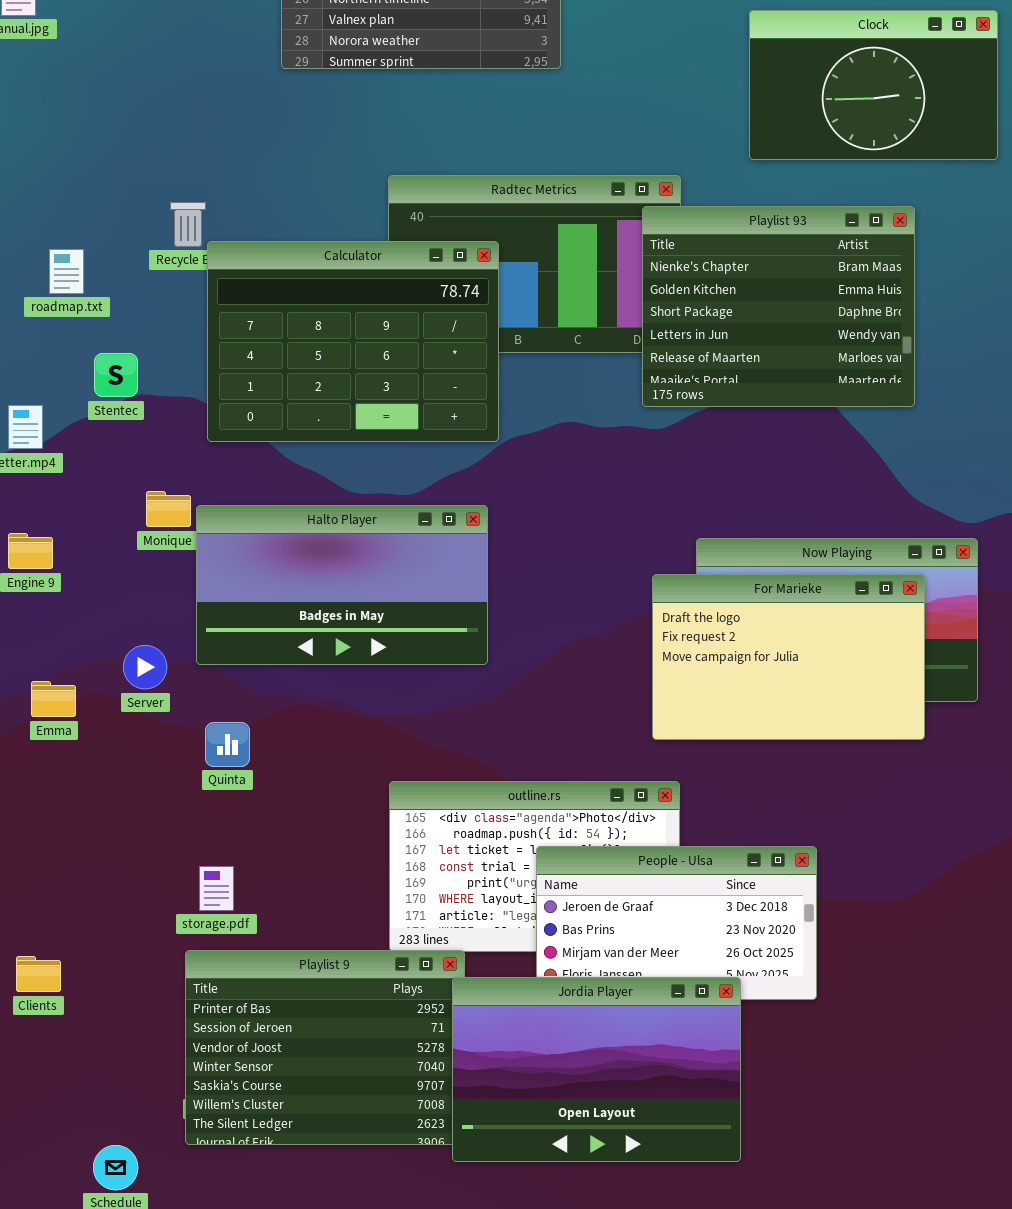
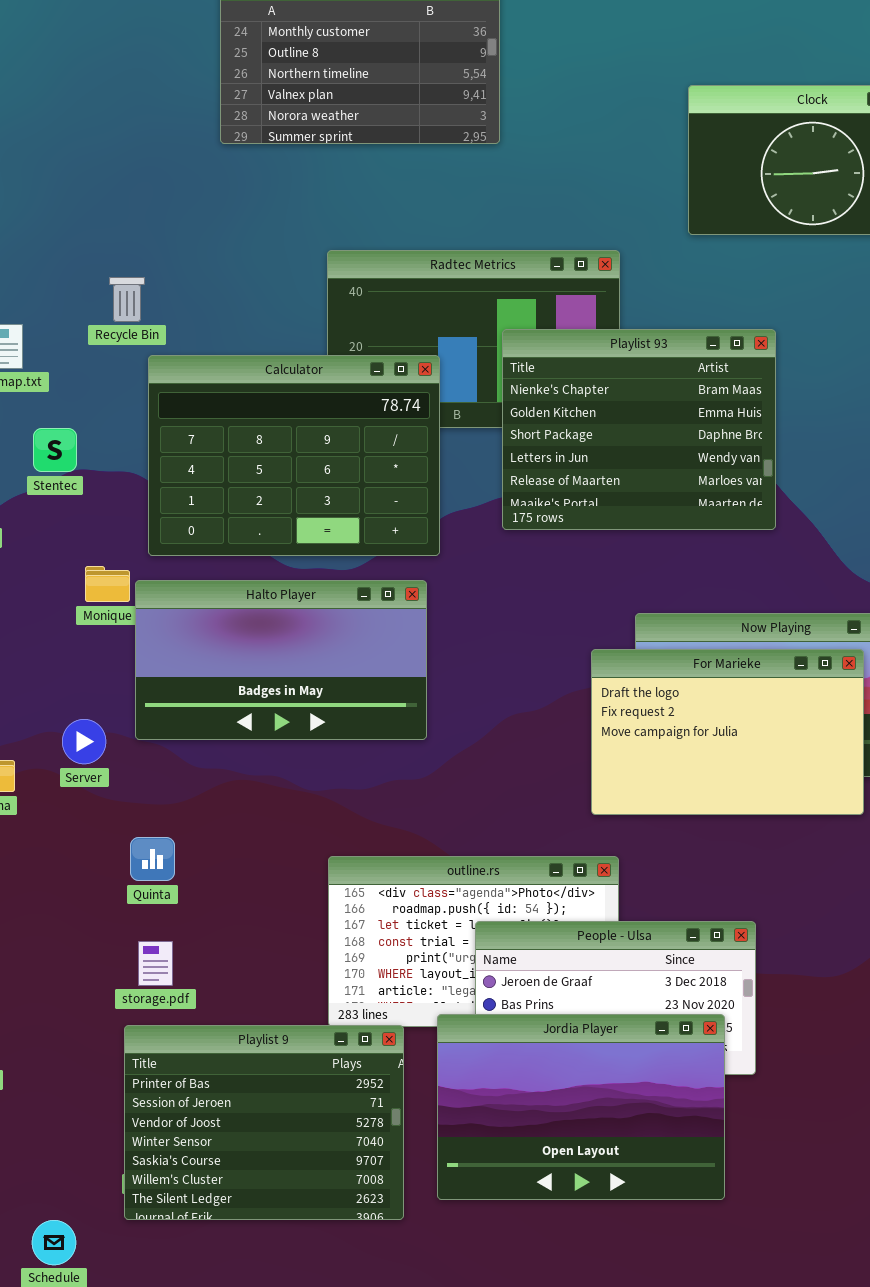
Playlist 93: [642,206,915,407] -> [502,329,776,530], moved
Calculator: [207,241,499,442] -> [148,355,440,556], moved
Quinta: [205,722,250,767] -> [130,837,175,881], moved
Jordia Player: [452,977,741,1162] -> [437,1014,725,1200], moved

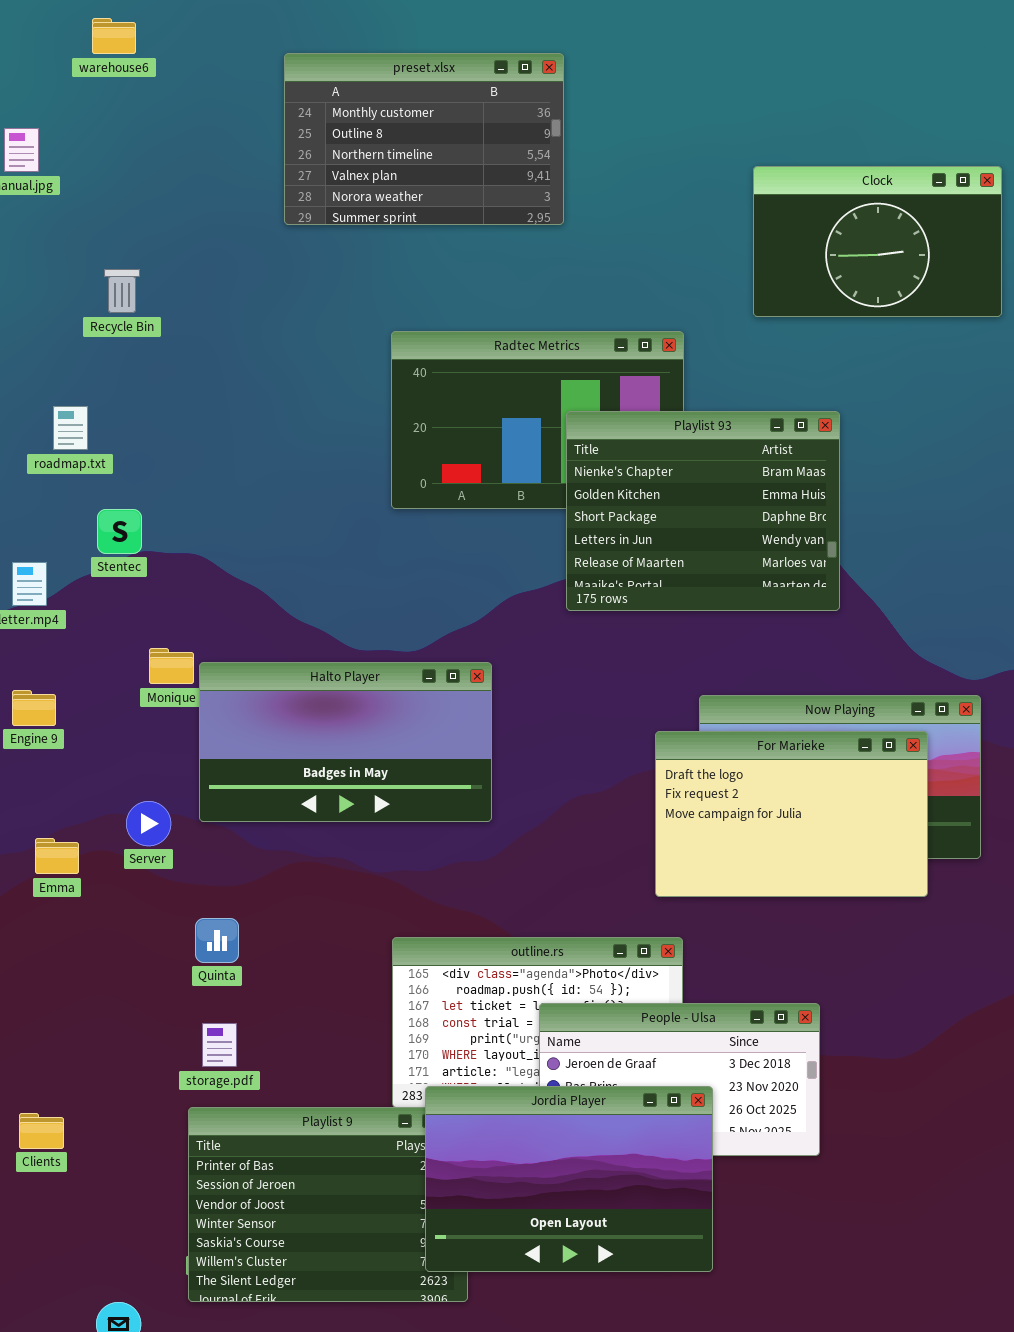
Recycle Bin: [109,277,145,322] -> [104,269,140,313], moved
Calculator: [148,355,440,556] -> none, closed
Jordia Player: [437,1014,725,1200] -> [425,1086,713,1272], moved

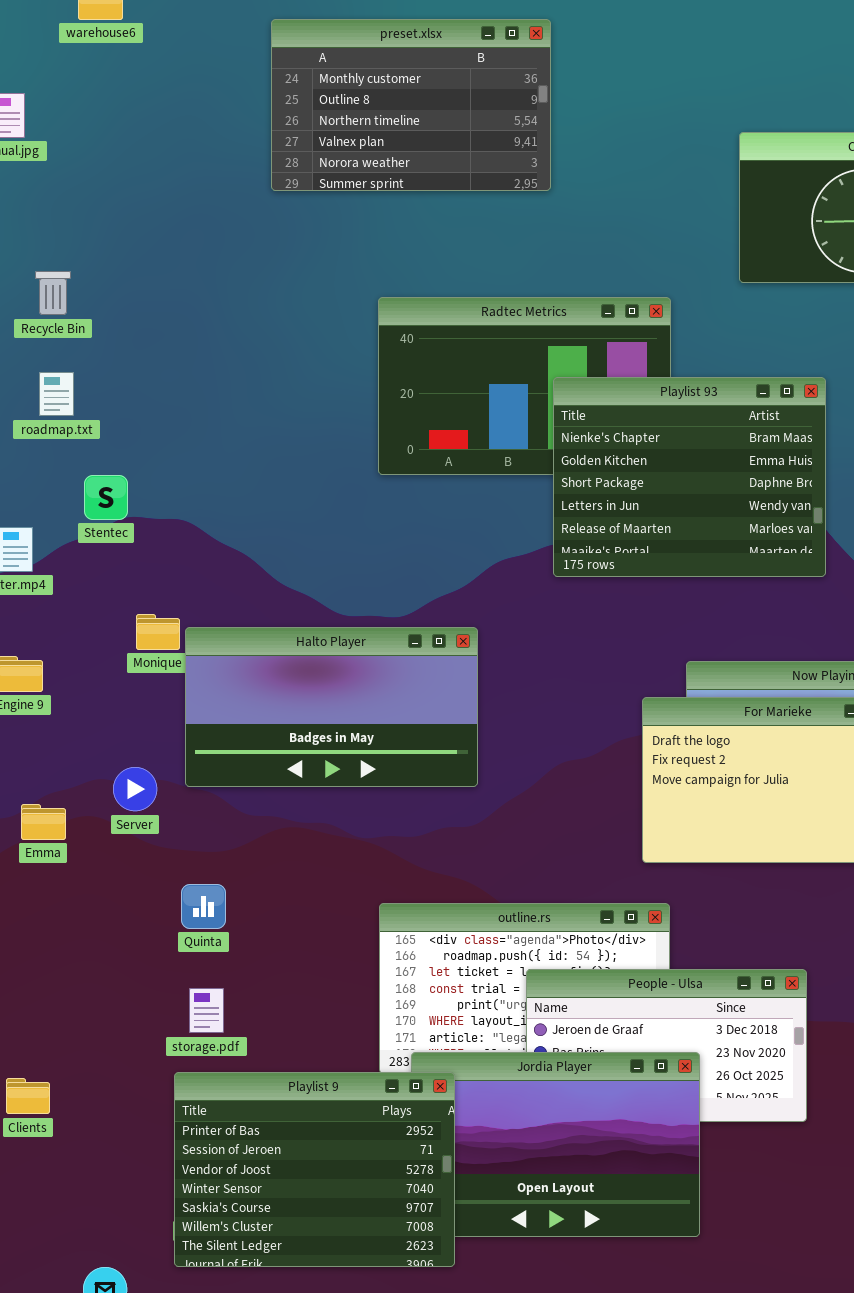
Recycle Bin: [104,269,140,313] -> [35,271,71,315], moved
Playlist 9: [188,1107,468,1302] -> [174,1072,455,1267], raised

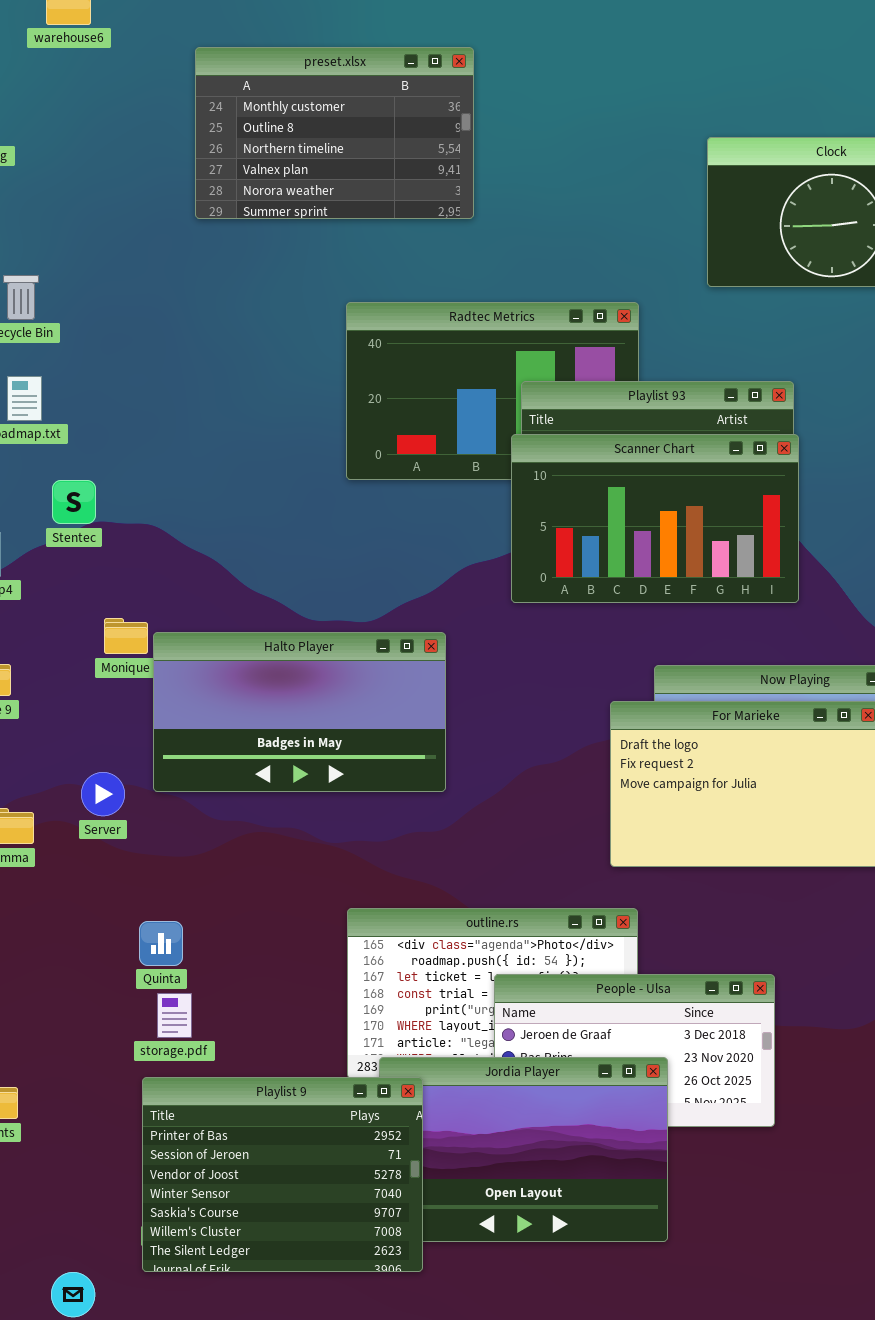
preset.xlsx: [271,19,551,191] -> [195,47,474,219], moved
Scanner Chart: none -> [511,434,799,603], opened
Quinta: [181,884,226,929] -> [139,921,183,966], moved

